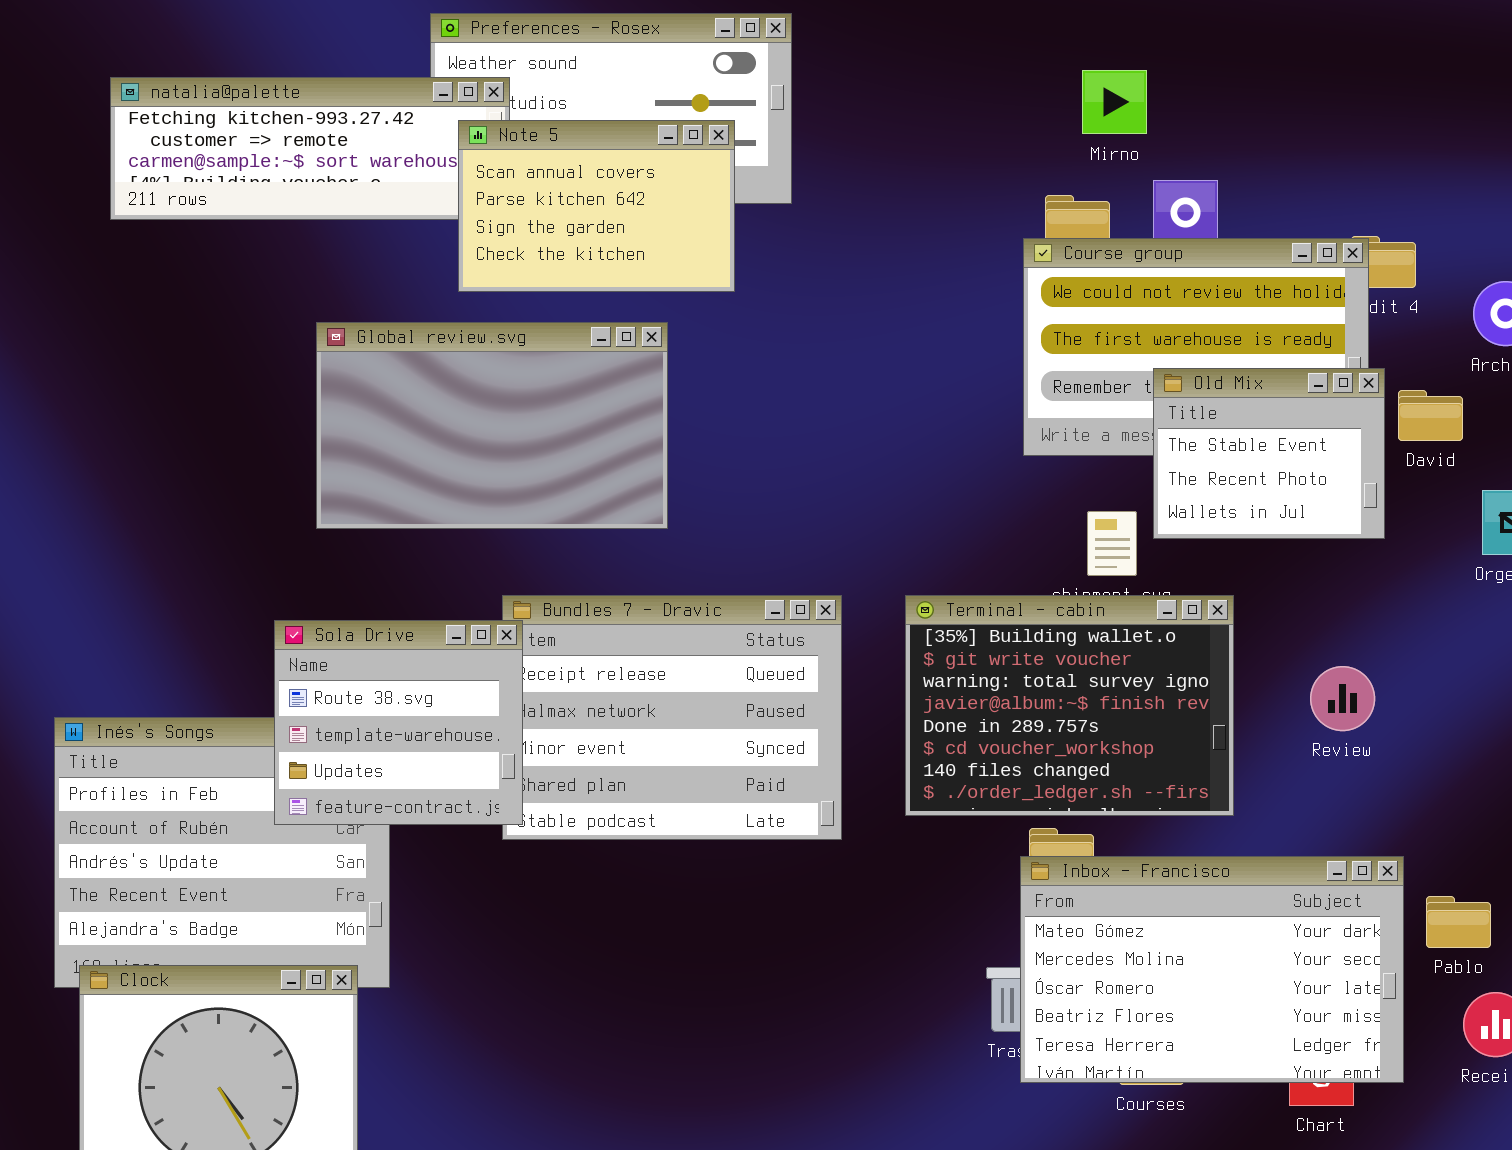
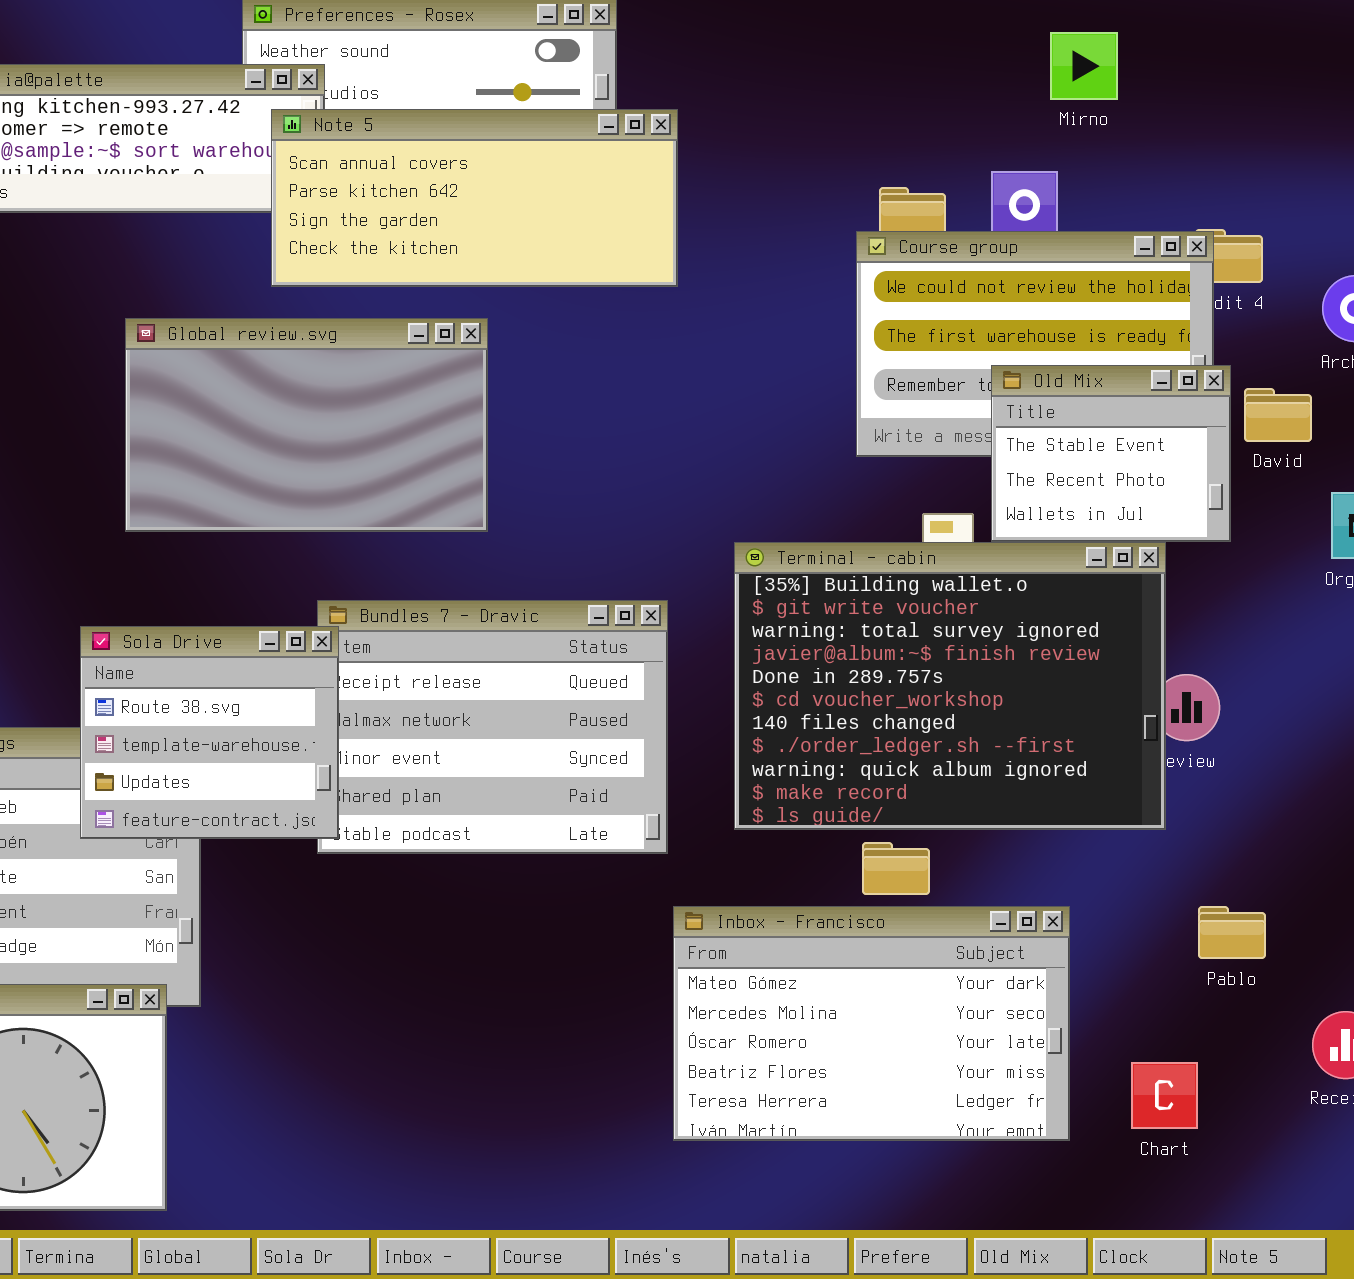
Mirno: [1082,70,1147,134] -> [1050,32,1118,100], moved
Note 5: [458,120,735,292] -> [271,109,678,287], resized
Terminal - cabin: [905,595,1234,816] -> [734,542,1166,830], resized
Inbox - Francisco: [1020,856,1404,1083] -> [673,906,1070,1141], moved
Pablo: [1426,896,1491,948] -> [1198,906,1266,959], moved

